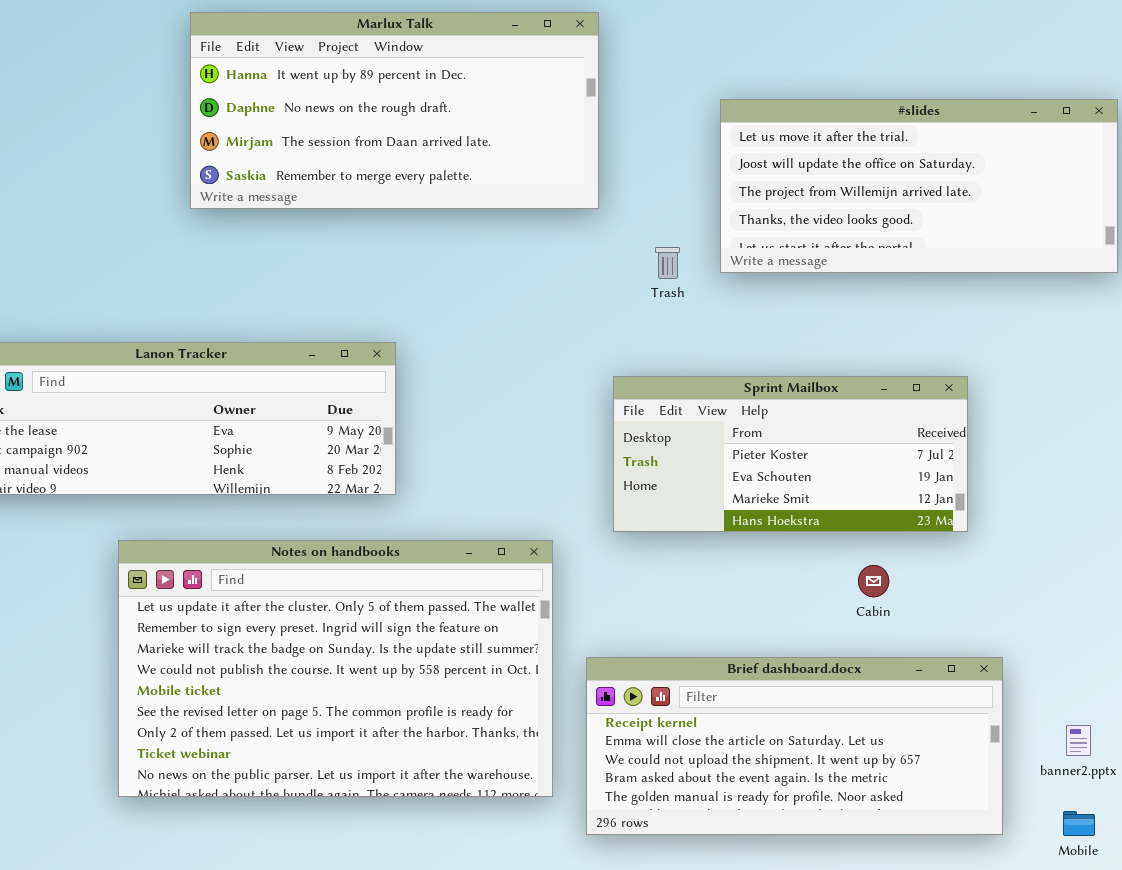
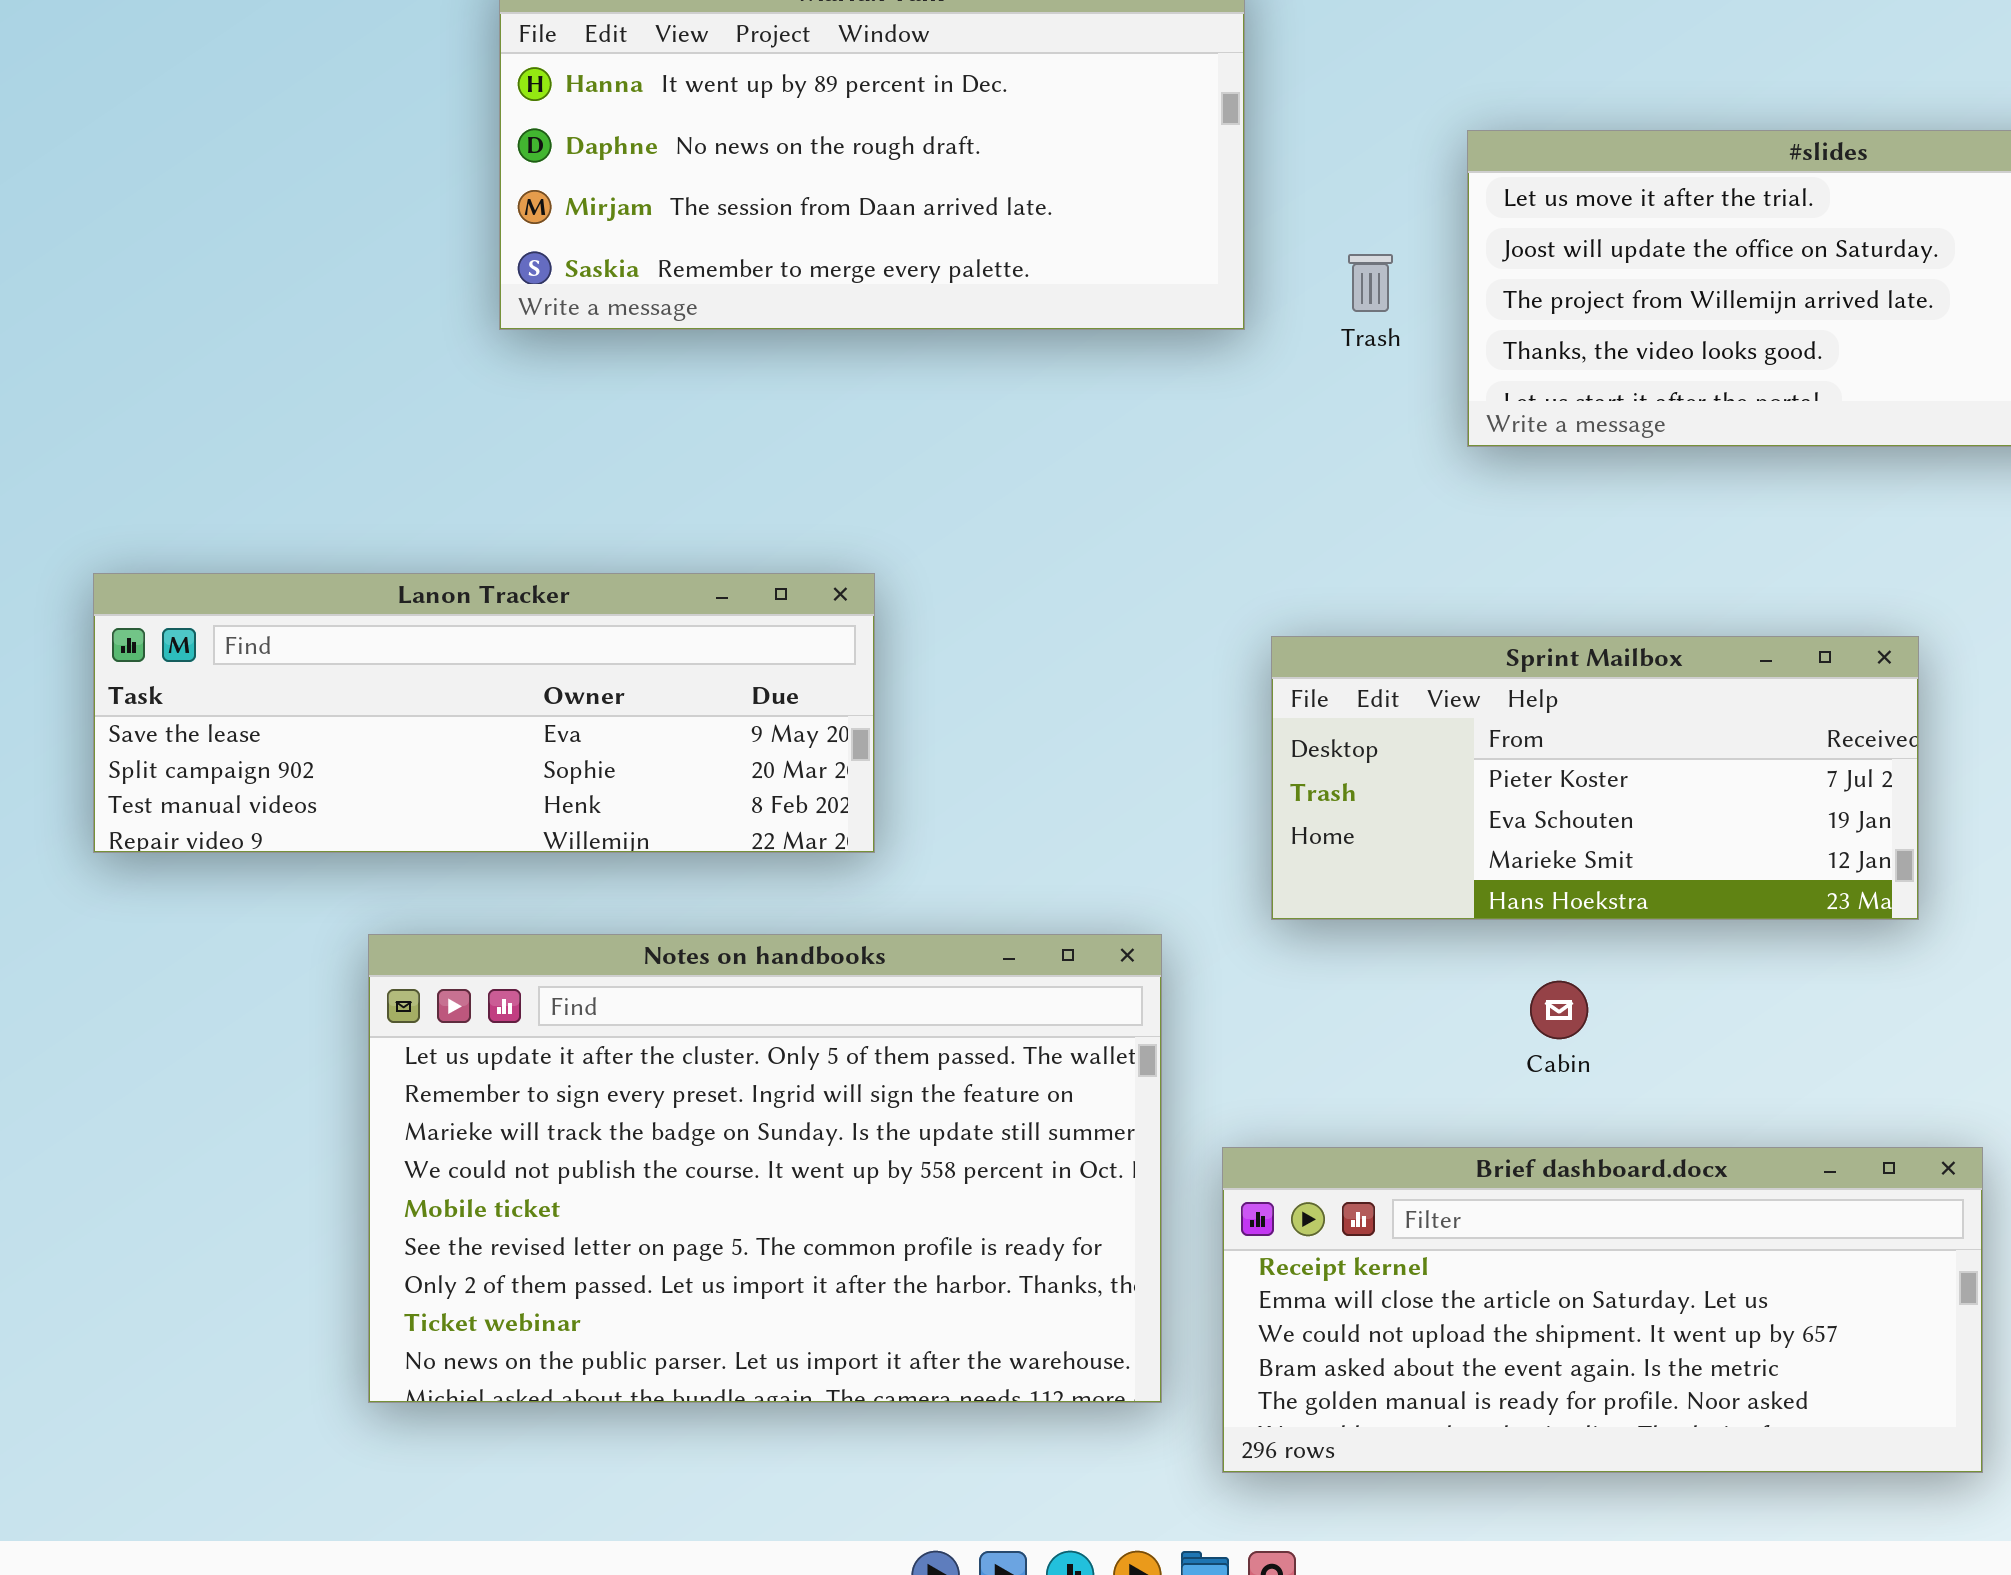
Trash: [655,247,680,279] -> [1348,254,1393,312], moved
Cabin: [858,565,889,597] -> [1530,981,1588,1039], moved

